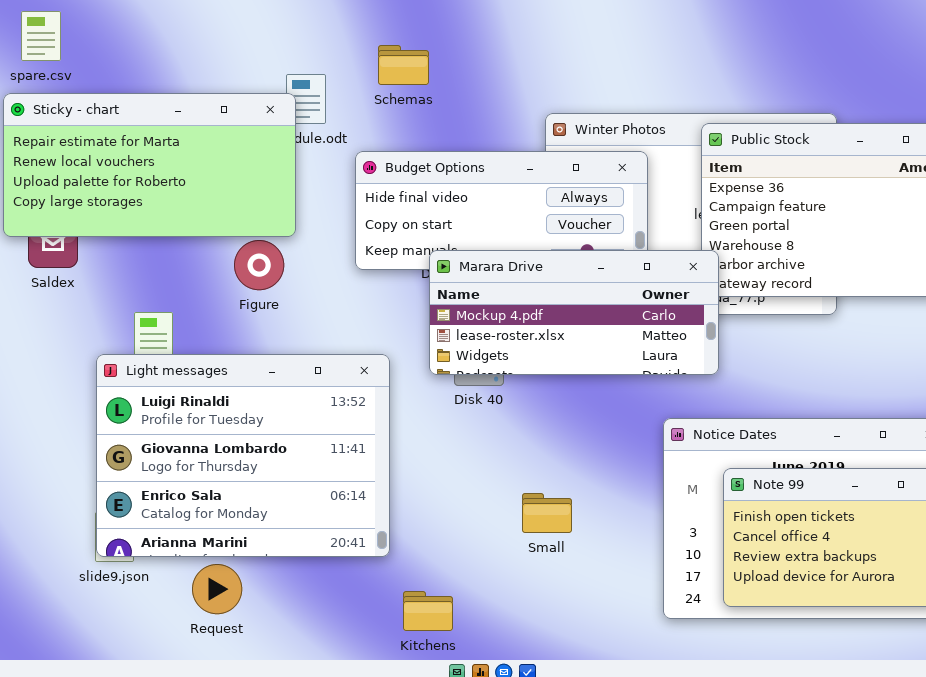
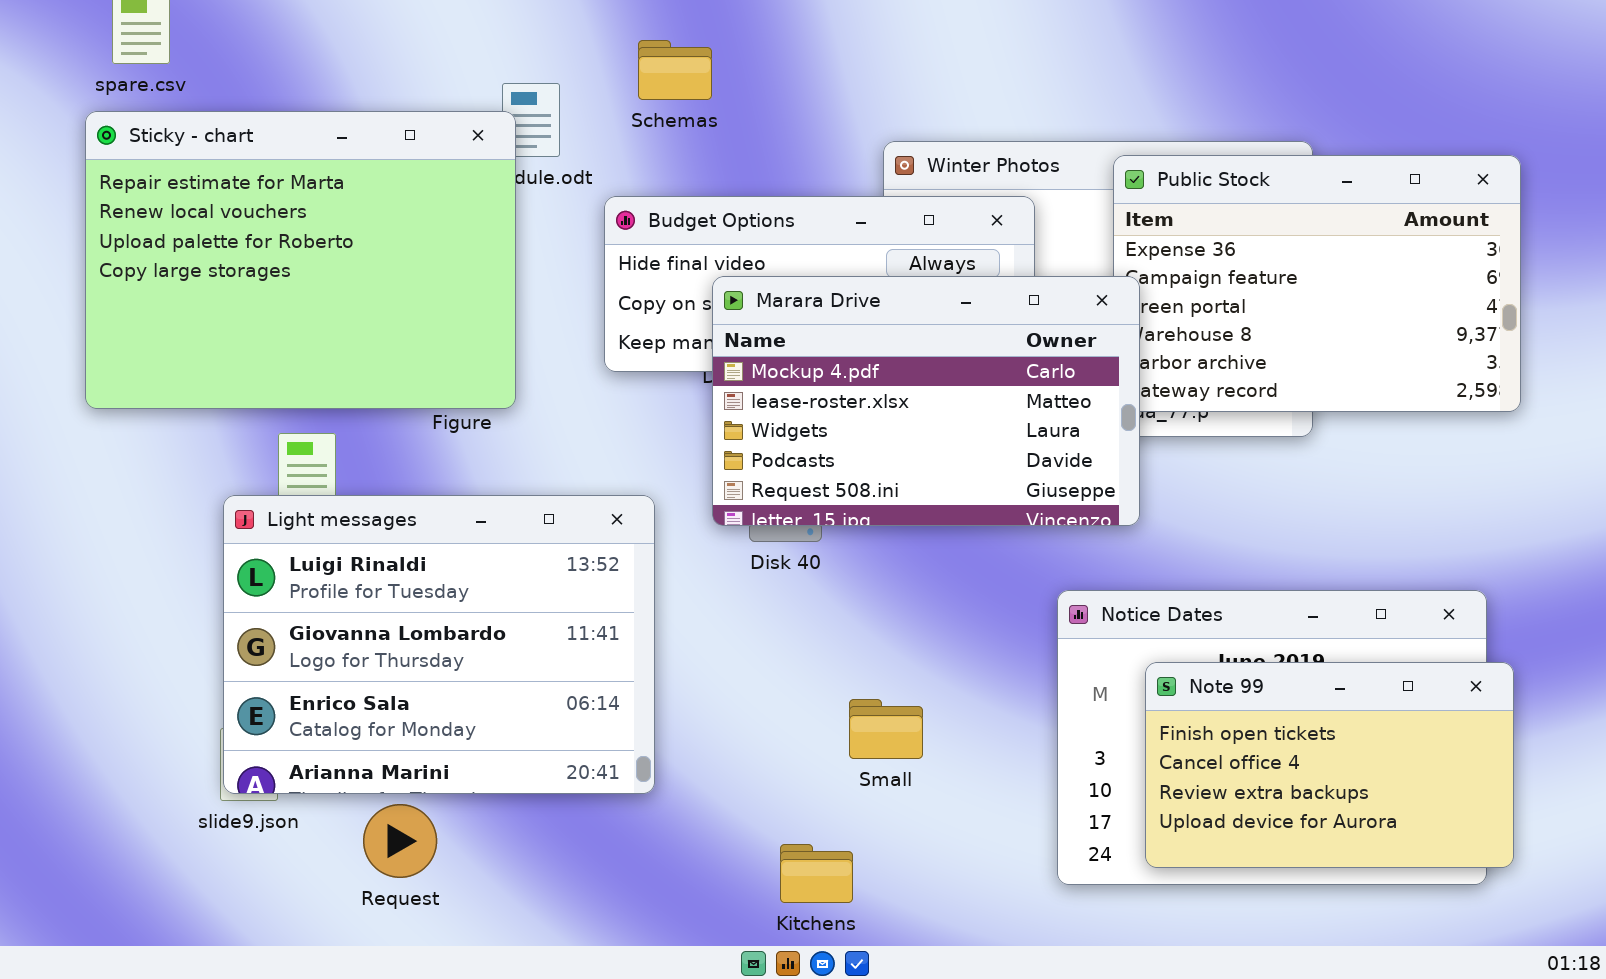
Sticky - chart: [3,93,296,237] -> [85,111,516,409], resized
Marara Drive: [429,250,719,375] -> [712,276,1140,526], resized
Kitchens: [403,591,453,631] -> [780,844,853,903], moved

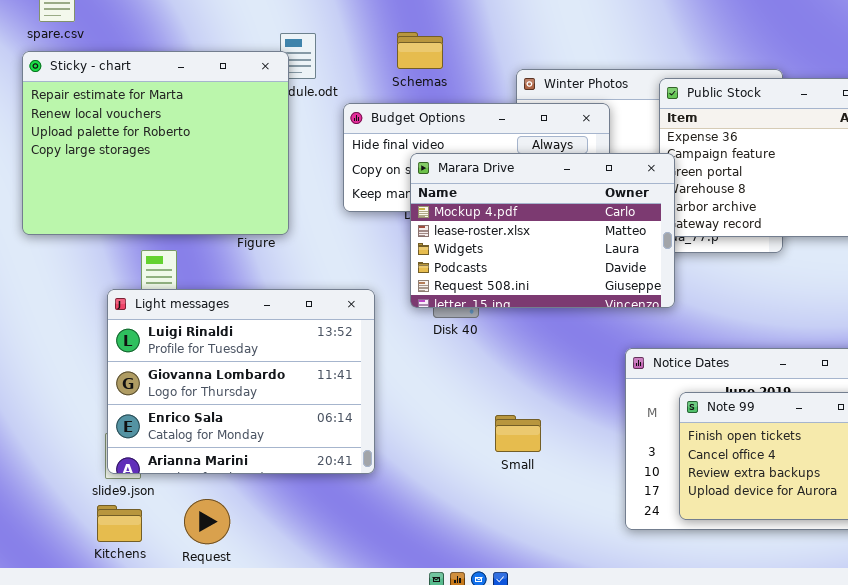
Schemas: [638,40,712,100] -> [397,32,443,69], moved
Request: [363,804,437,878] -> [184,499,230,544], moved
Kitchens: [780,844,853,903] -> [97,505,142,542], moved

